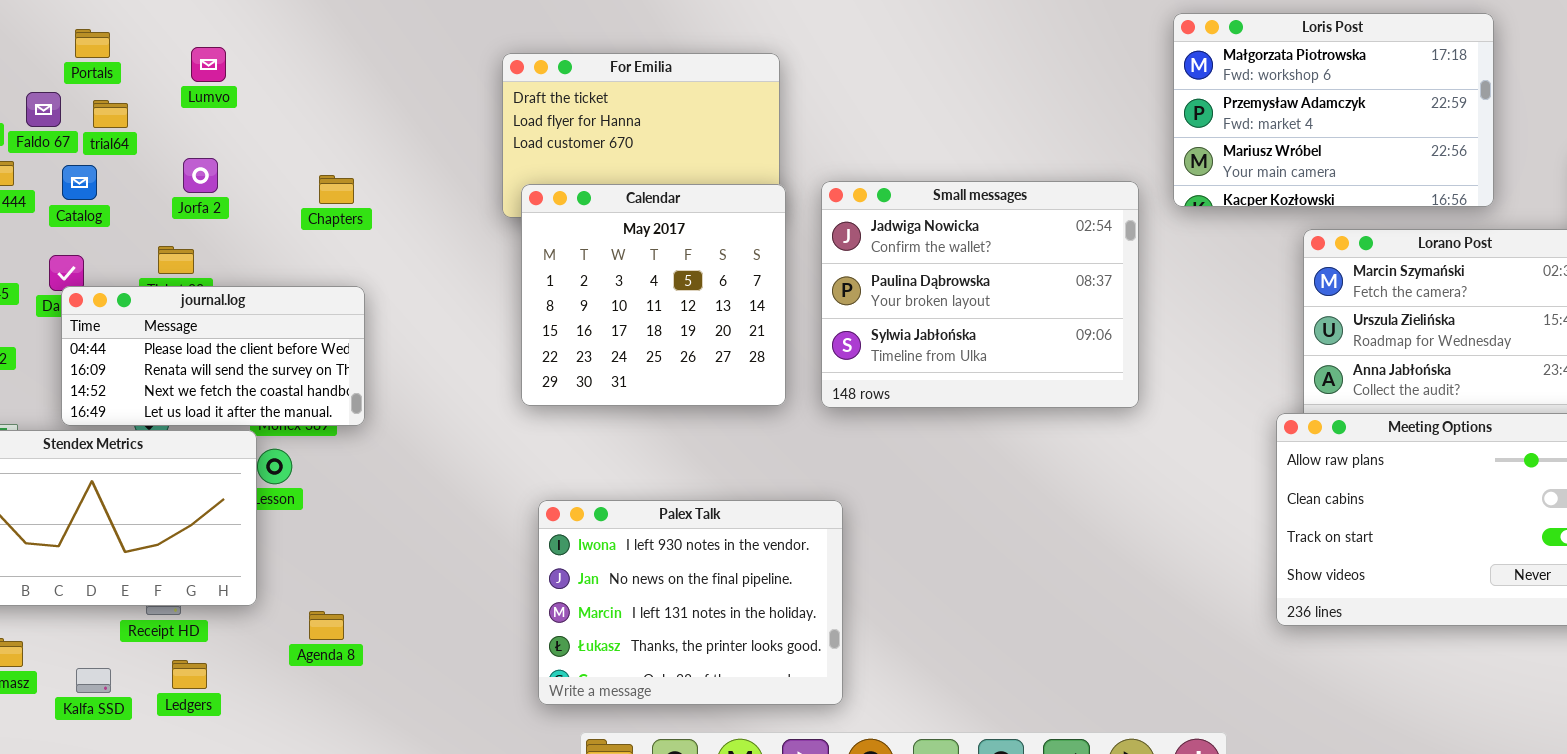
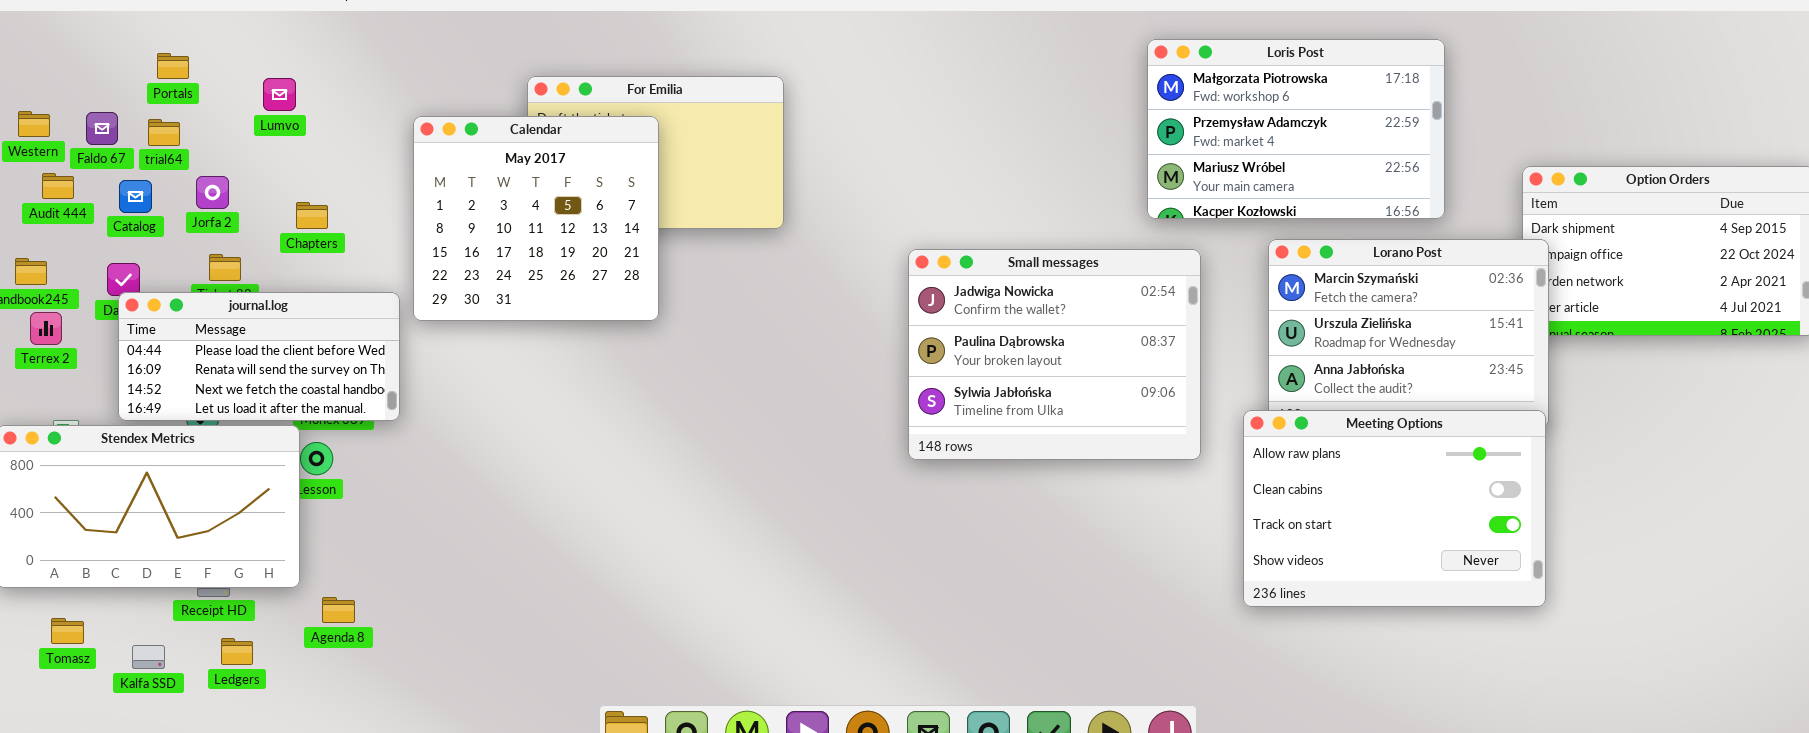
Portals: [75,29,110,58] -> [157,53,189,79], moved
Lumvo: [191,47,226,82] -> [263,78,296,111], moved
Jorfa 2: [183,158,218,193] -> [196,176,229,209], moved
Chapters: [319,175,354,204] -> [296,202,328,229], moved
Small messages: [821,181,1139,408] -> [908,249,1201,460], moved
Calendar: [521,184,786,406] -> [413,116,659,321], moved
Palex Talk: [538,500,843,705] -> none, closed
Agenda 8: [309,611,344,640] -> [322,597,355,623], moved

